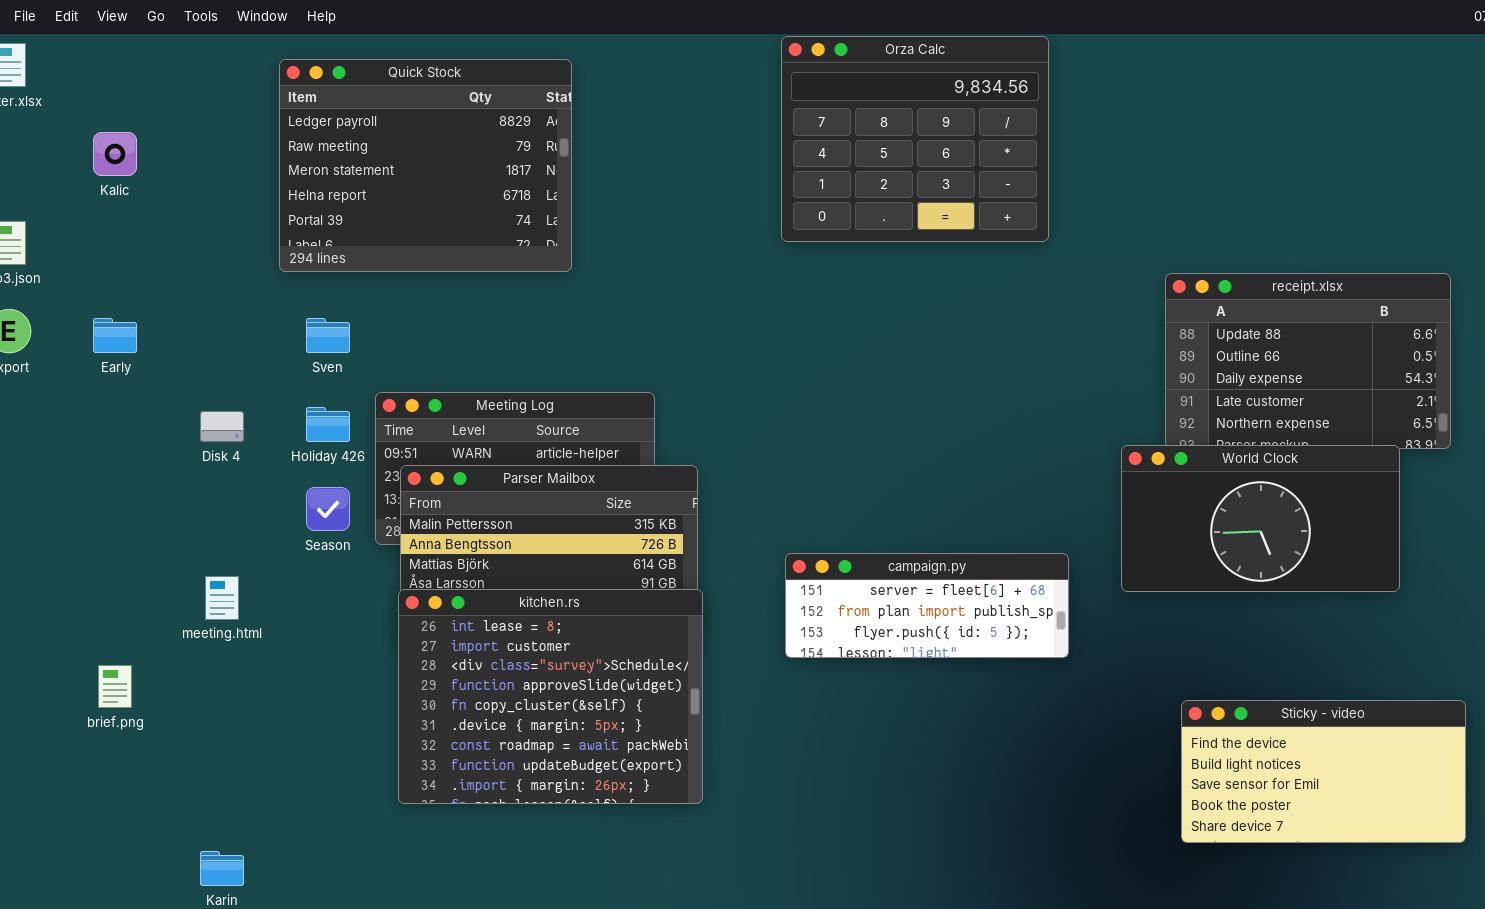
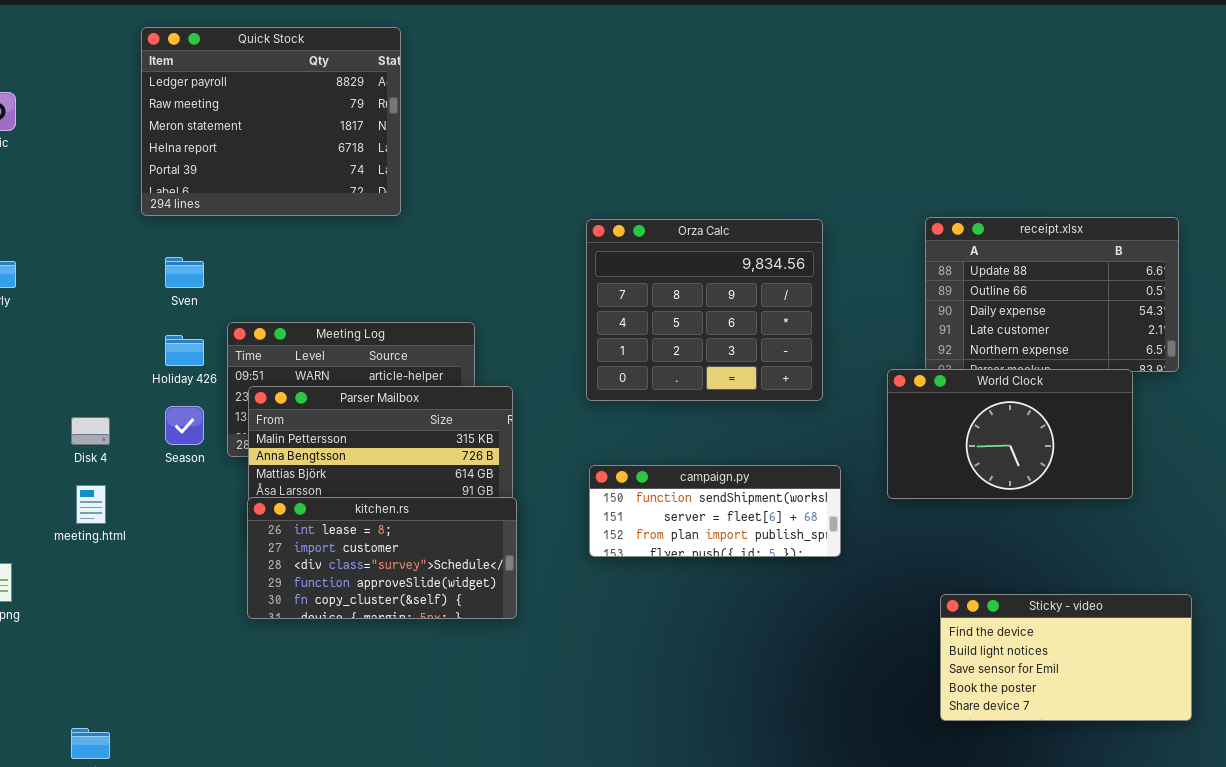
Orza Calc: [781,36,1049,242] -> [586,219,823,401], moved
Disk 4: [200,411,244,442] -> [71,417,110,445], moved
campaign.py: [785,553,1069,658] -> [589,465,841,557], scrolled up 1 row
kitchen.rs: [398,589,703,804] -> [247,497,517,619], resized

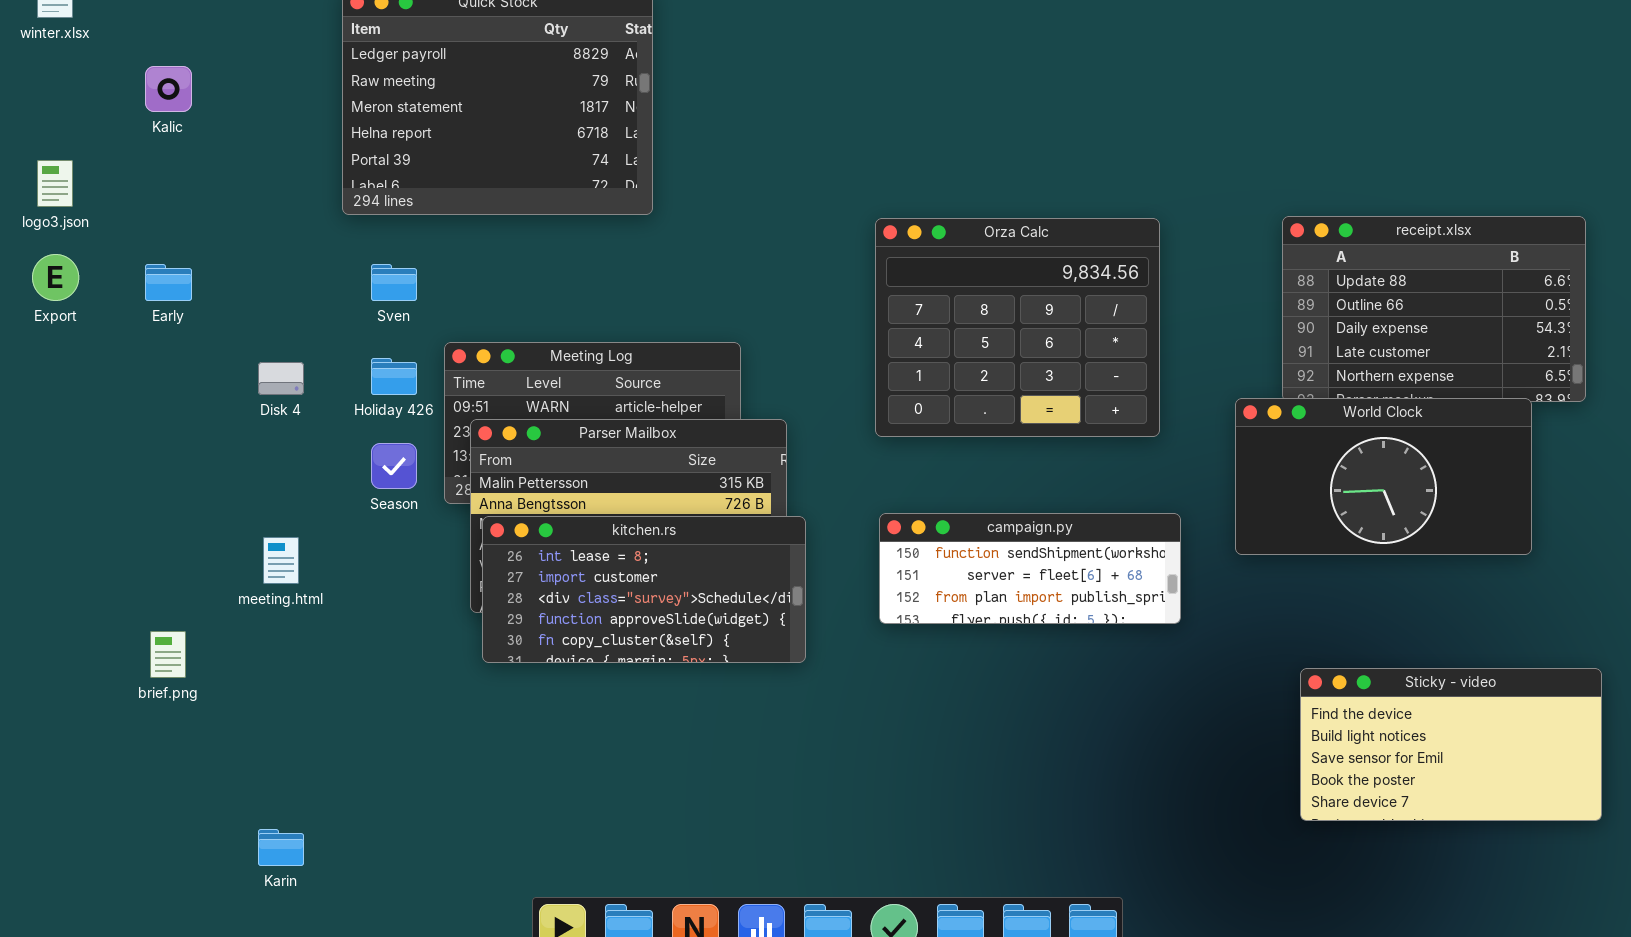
Disk 4: [71,417,110,445] -> [258,362,304,395], moved
kitchen.rs: [247,497,517,619] -> [482,516,806,663], moved

